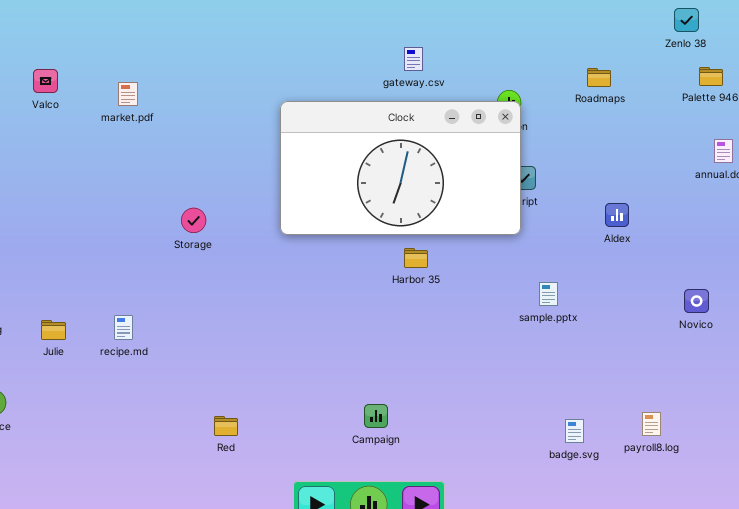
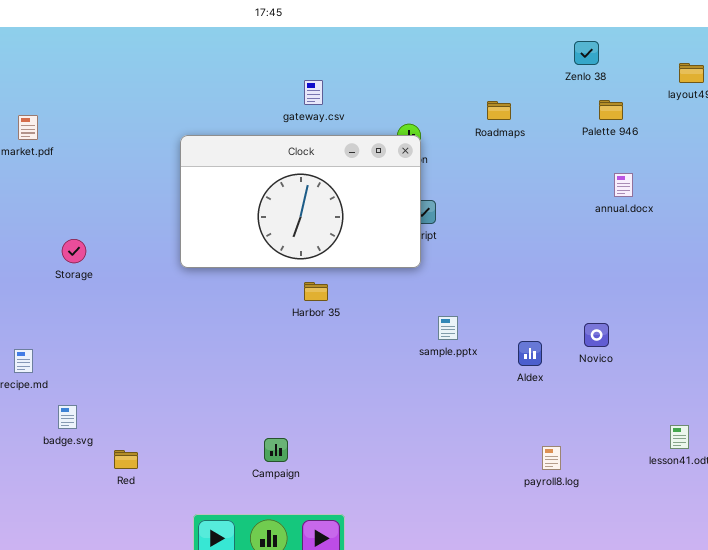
Aldex: [605,203,629,227] -> [518,341,542,366], moved
Storage: [181,208,206,233] -> [62,239,86,263], moved
badge.svg: [565,419,584,443] -> [58,405,77,429], moved

